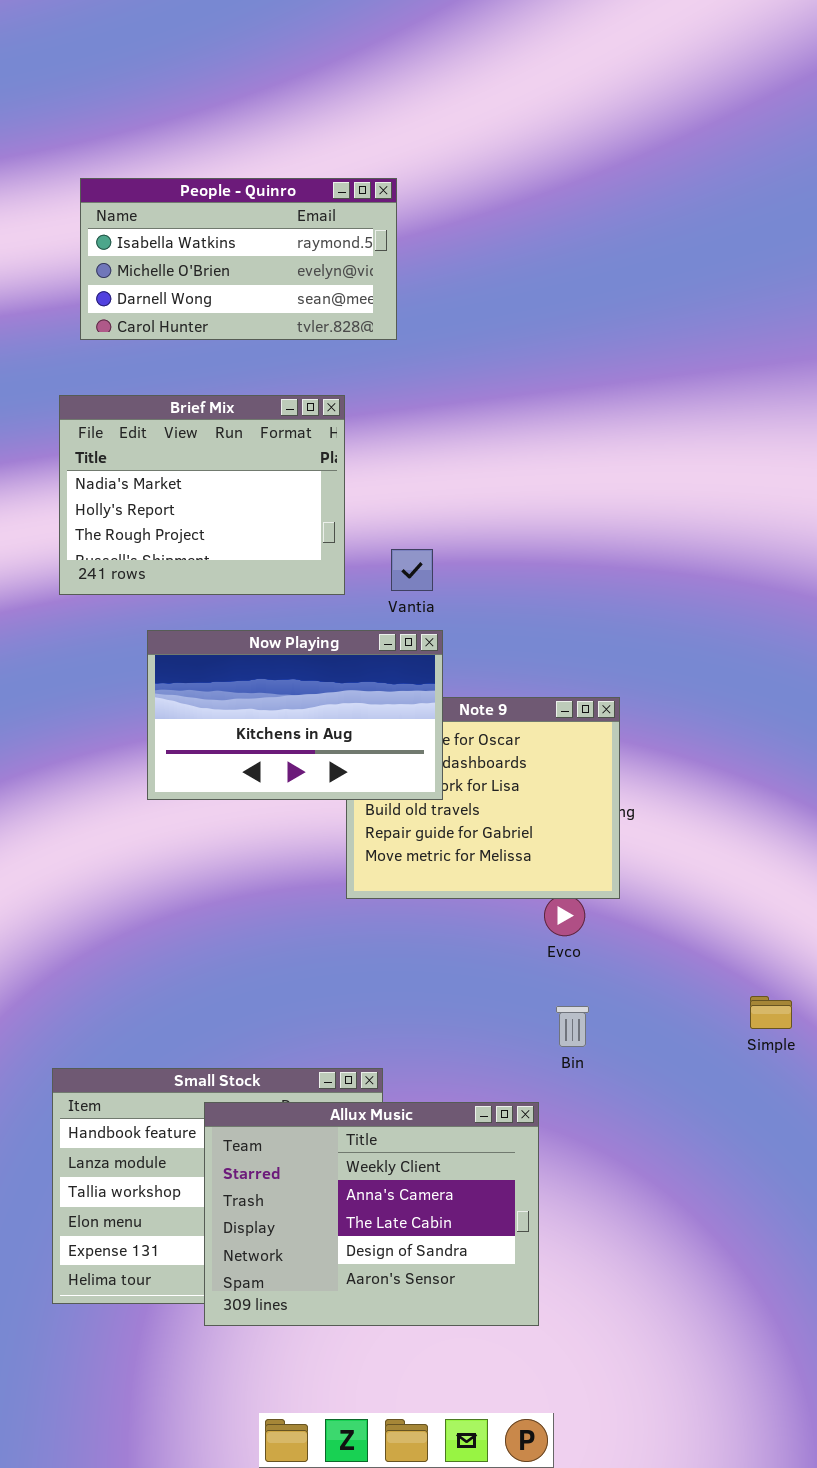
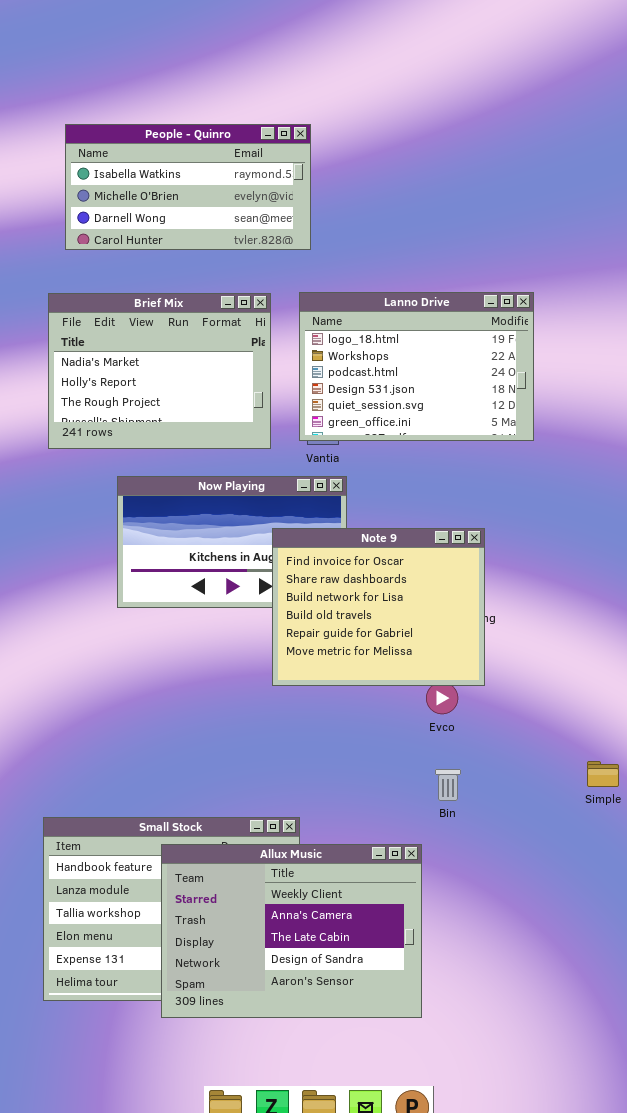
Lanno Drive: none -> [299,292,534,441], opened
Note 9: [346,697,620,899] -> [272,528,485,686], raised

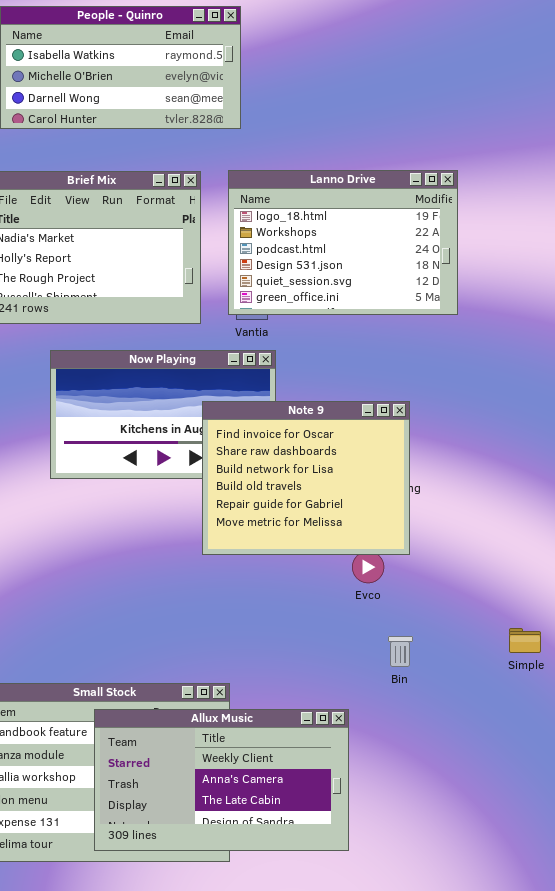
Bin: [435,769,461,801] -> [388,636,413,667], moved
Allux Music: [161,844,422,1018] -> [94,709,349,851], resized

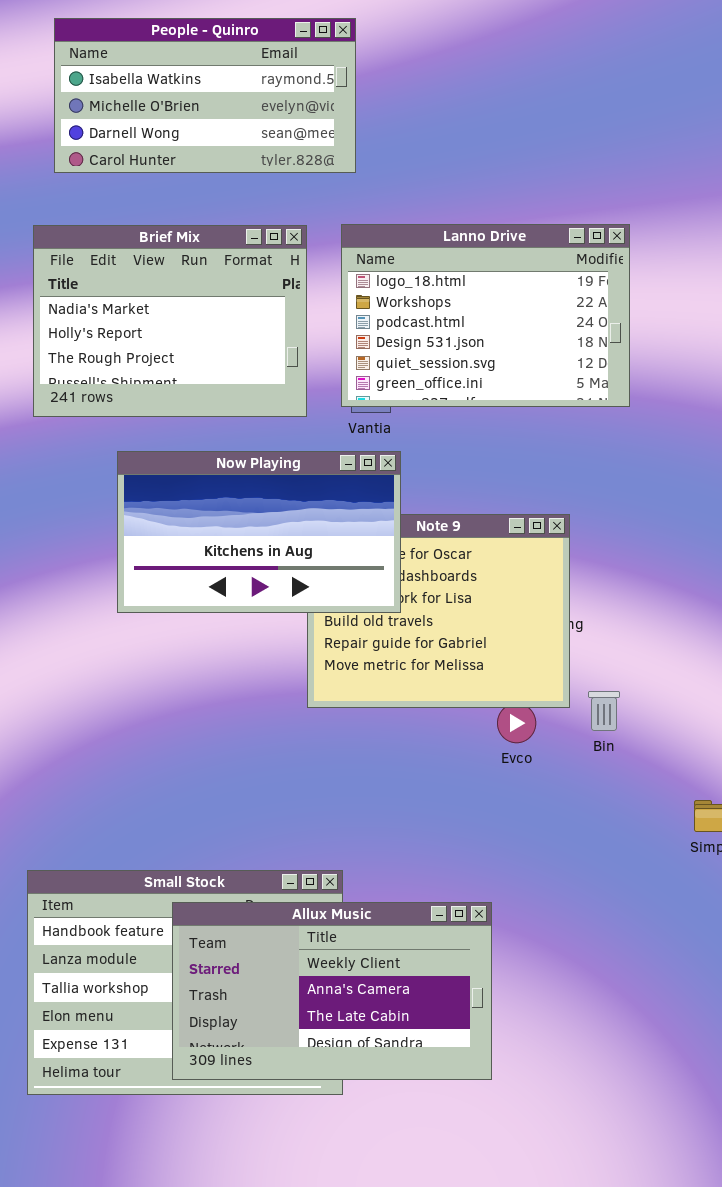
Now Playing: [50,350,276,479] -> [117,451,401,613], raised
Bin: [388,636,413,667] -> [588,691,620,731], moved

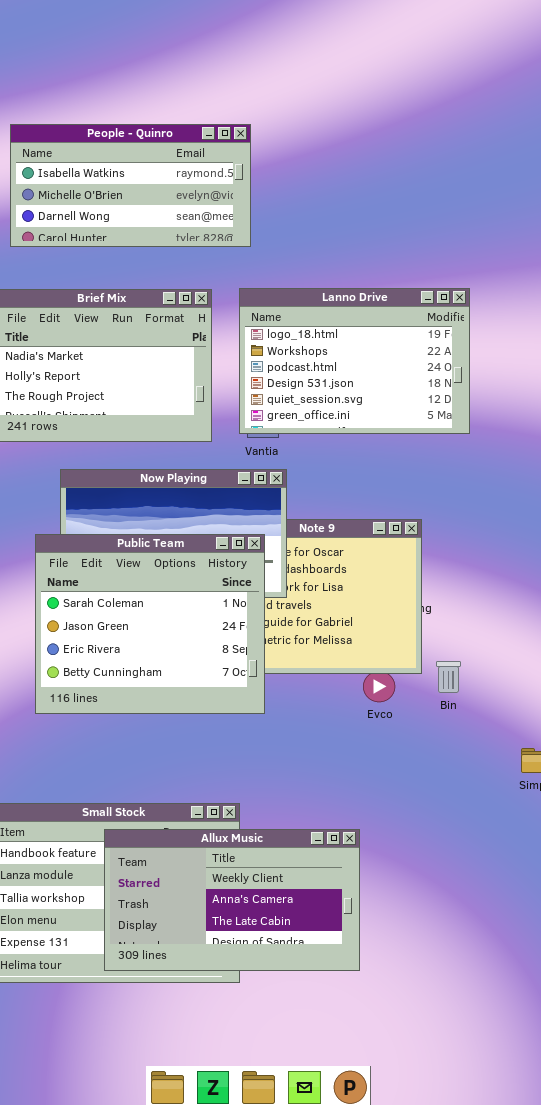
Public Team: none -> [35,534,265,714], opened

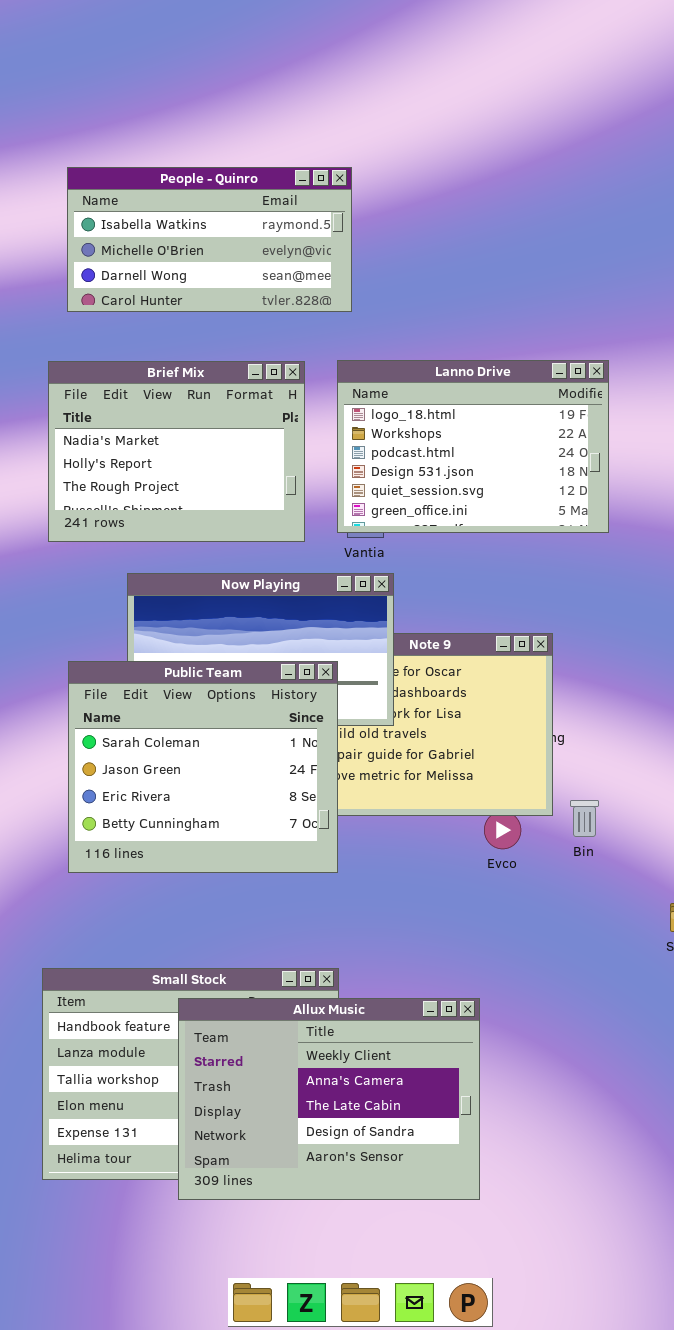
Public Team: [35,534,265,714] -> [68,661,338,873], moved
Allux Music: [104,829,360,971] -> [178,998,480,1200], resized

